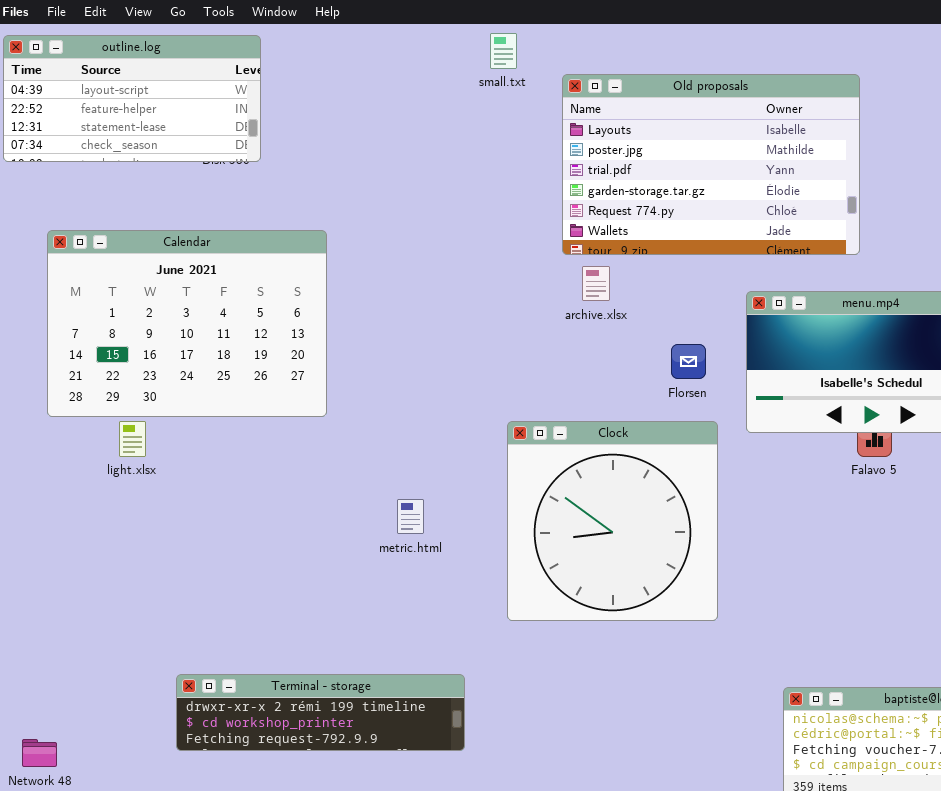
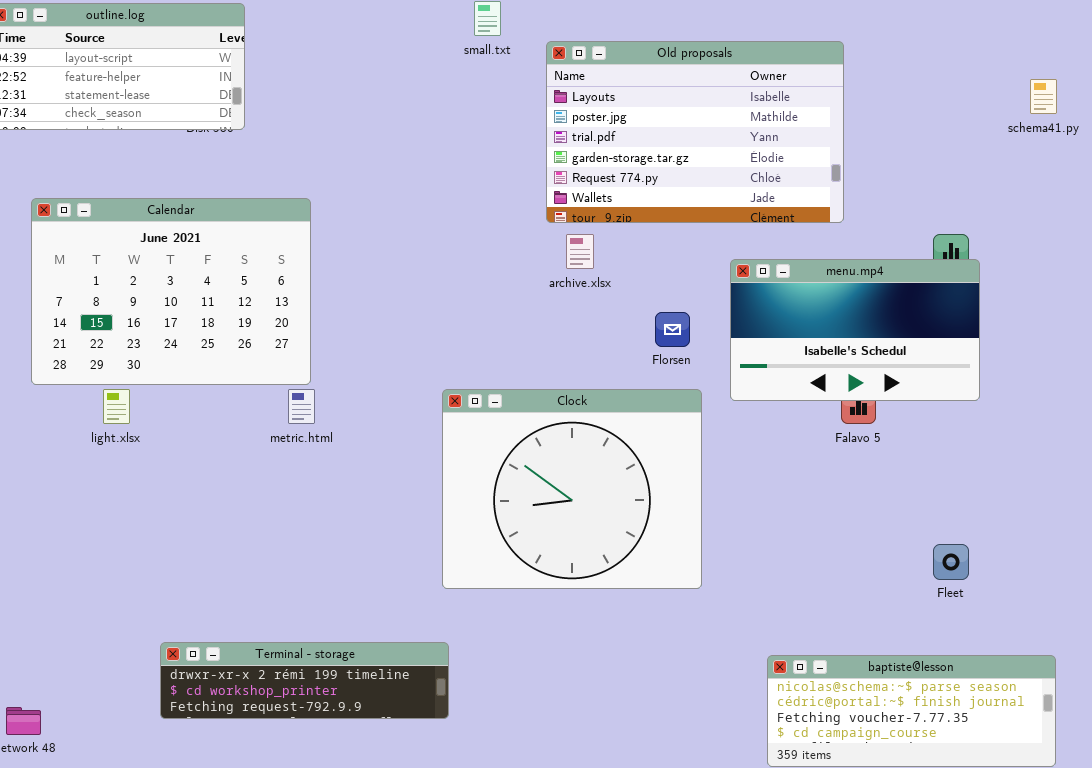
Clock: [507,421,718,621] -> [442,389,702,589], resized
metric.html: [397,499,424,534] -> [288,389,315,424], moved

